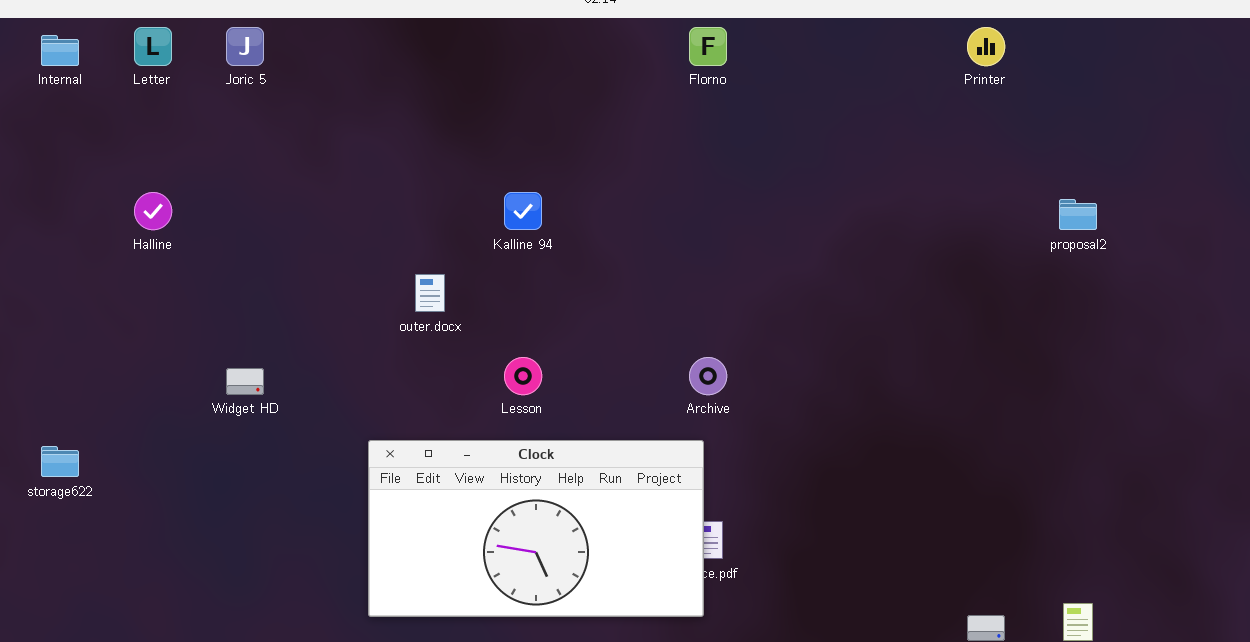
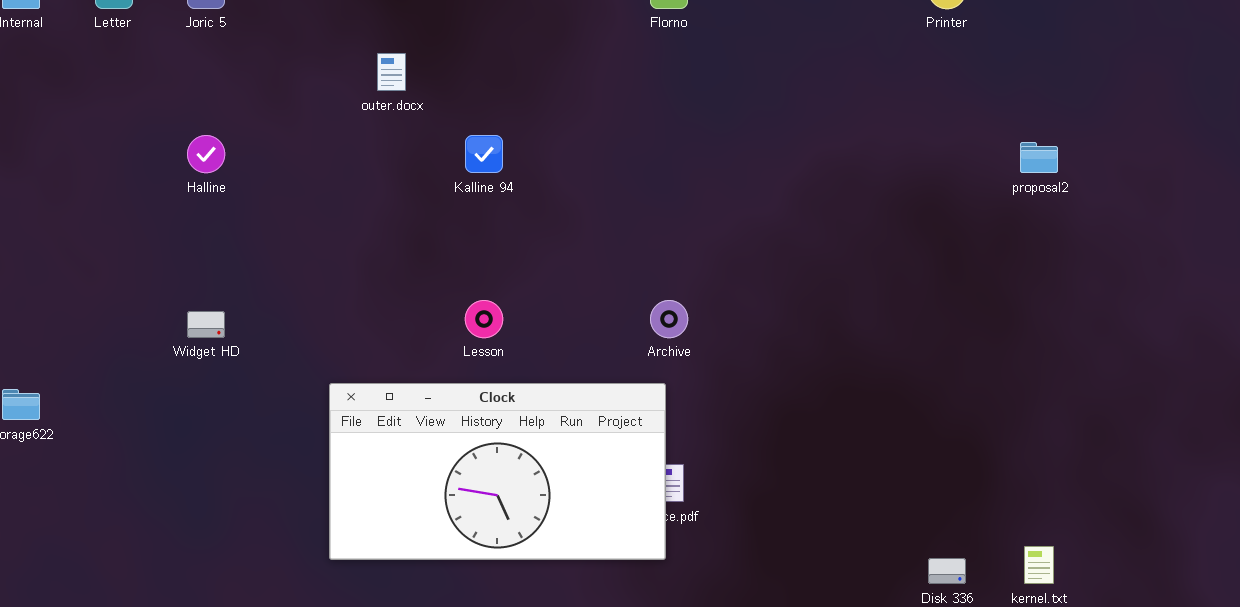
Halline: [134,192,172,230] -> [187,135,225,173], moved
outer.docx: [415,274,445,312] -> [377,53,406,91], moved

